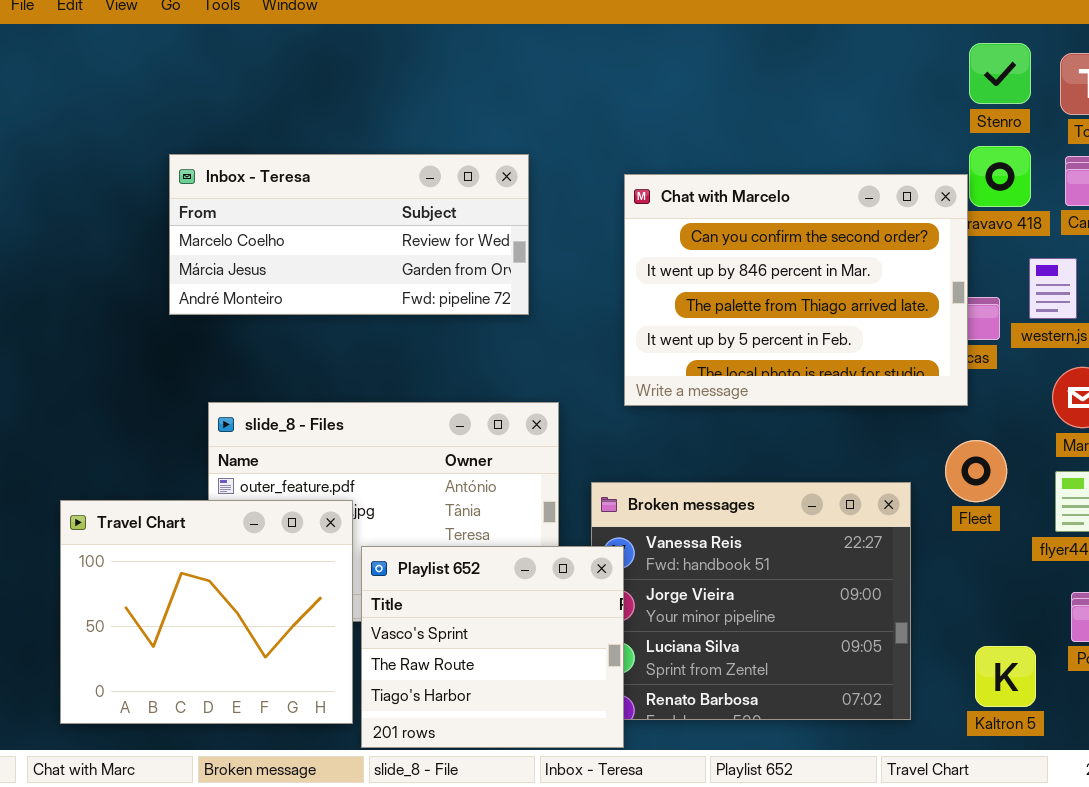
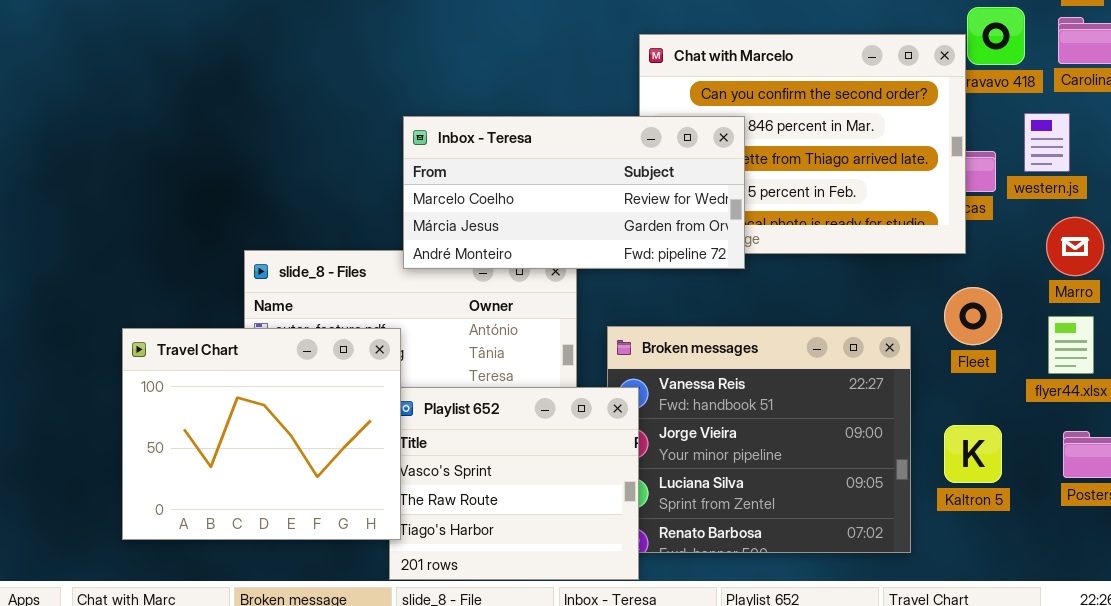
Inbox - Teresa: [169,154,529,315] -> [403,116,745,269], moved
Travel Chart: [60,500,353,724] -> [122,328,401,540], moved
Kaltron 5: [975,646,1036,707] -> [944,425,1002,483], moved

